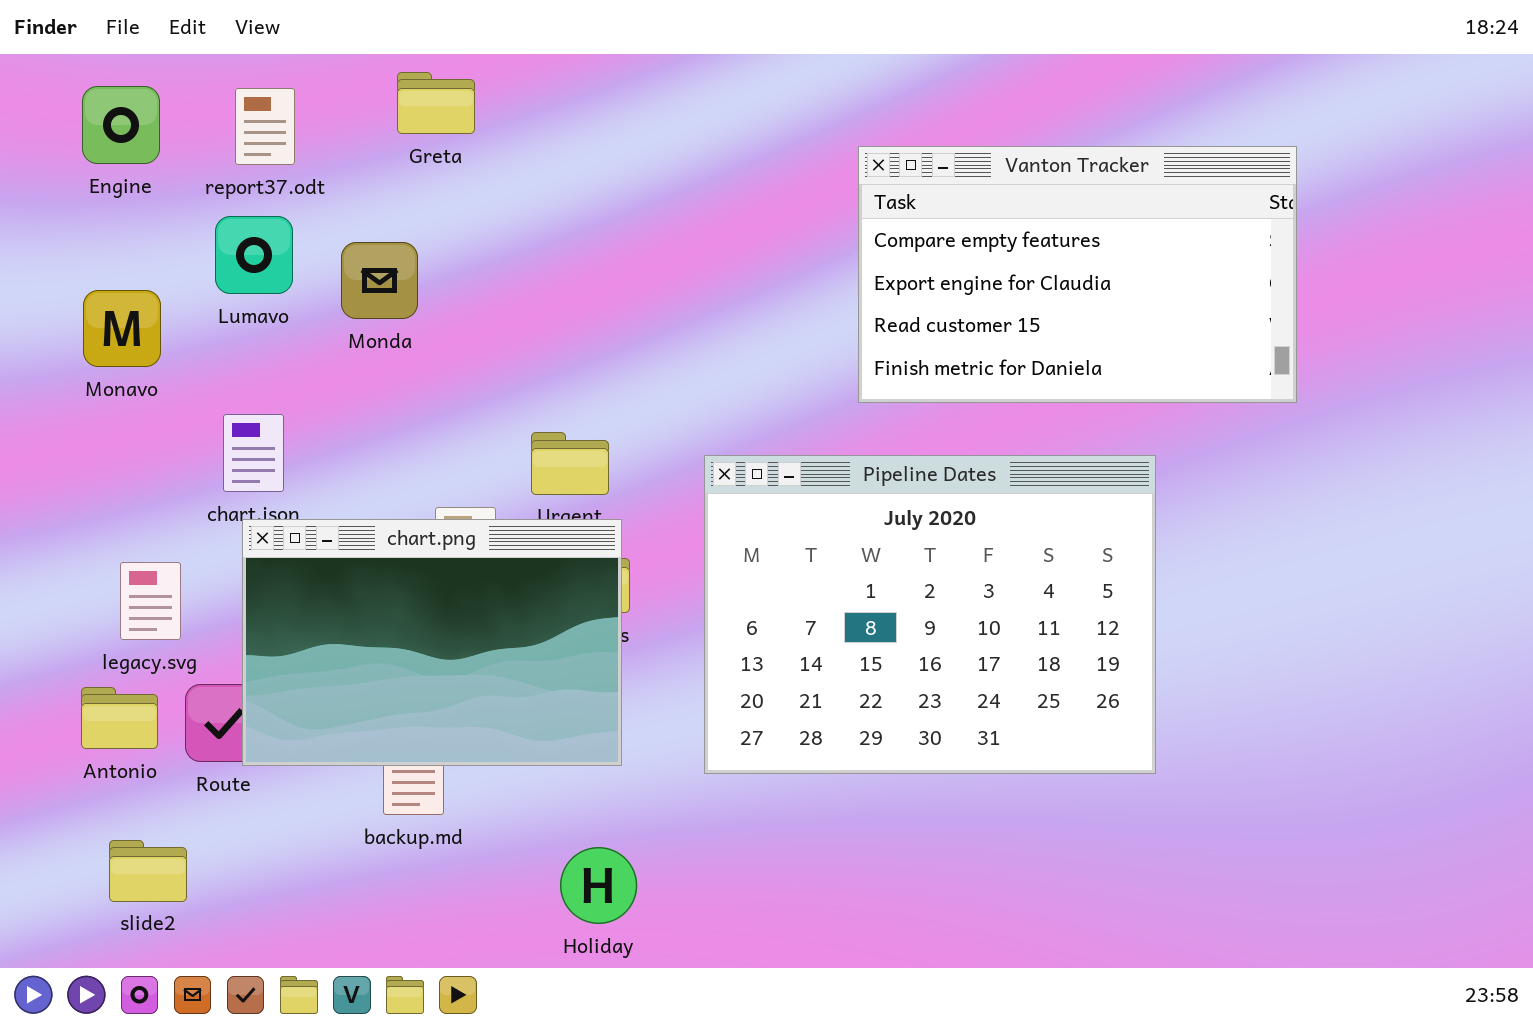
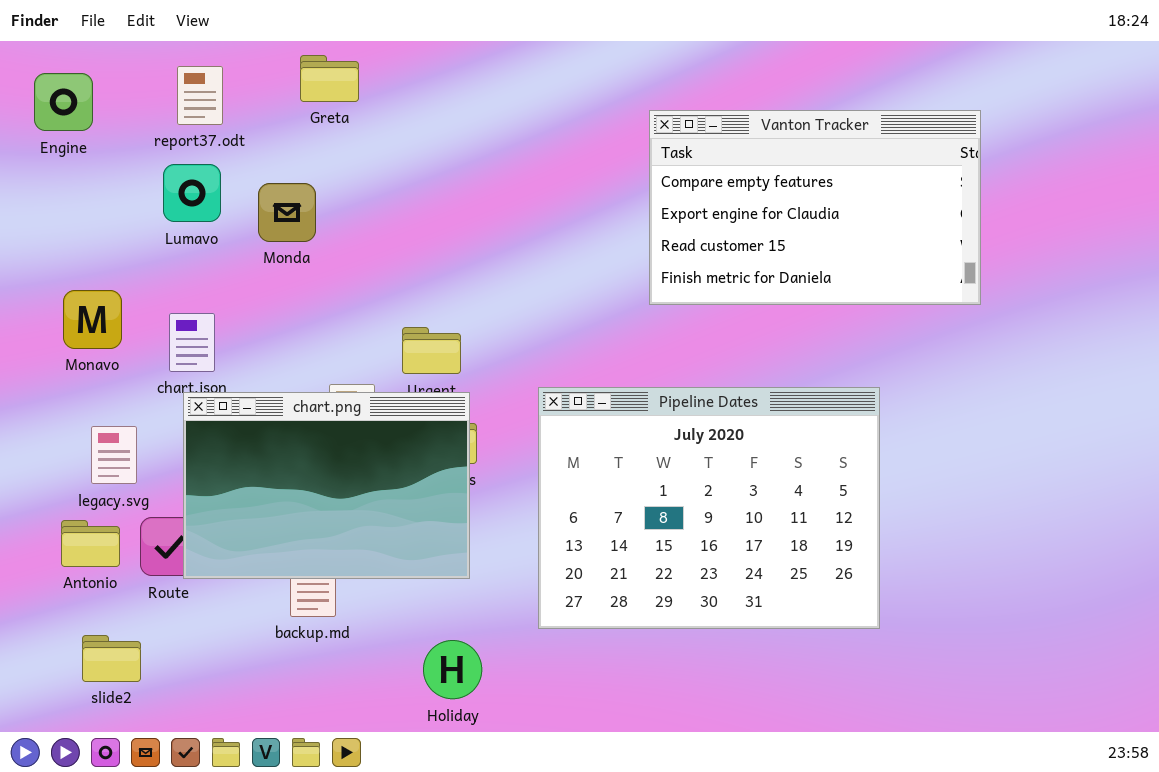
Engine: [82,86,160,164] -> [34,73,93,131], moved
Monavo: [83,290,161,367] -> [63,290,122,349], moved
Pipeline Dates: [704,455,1156,774] -> [538,387,880,629], moved

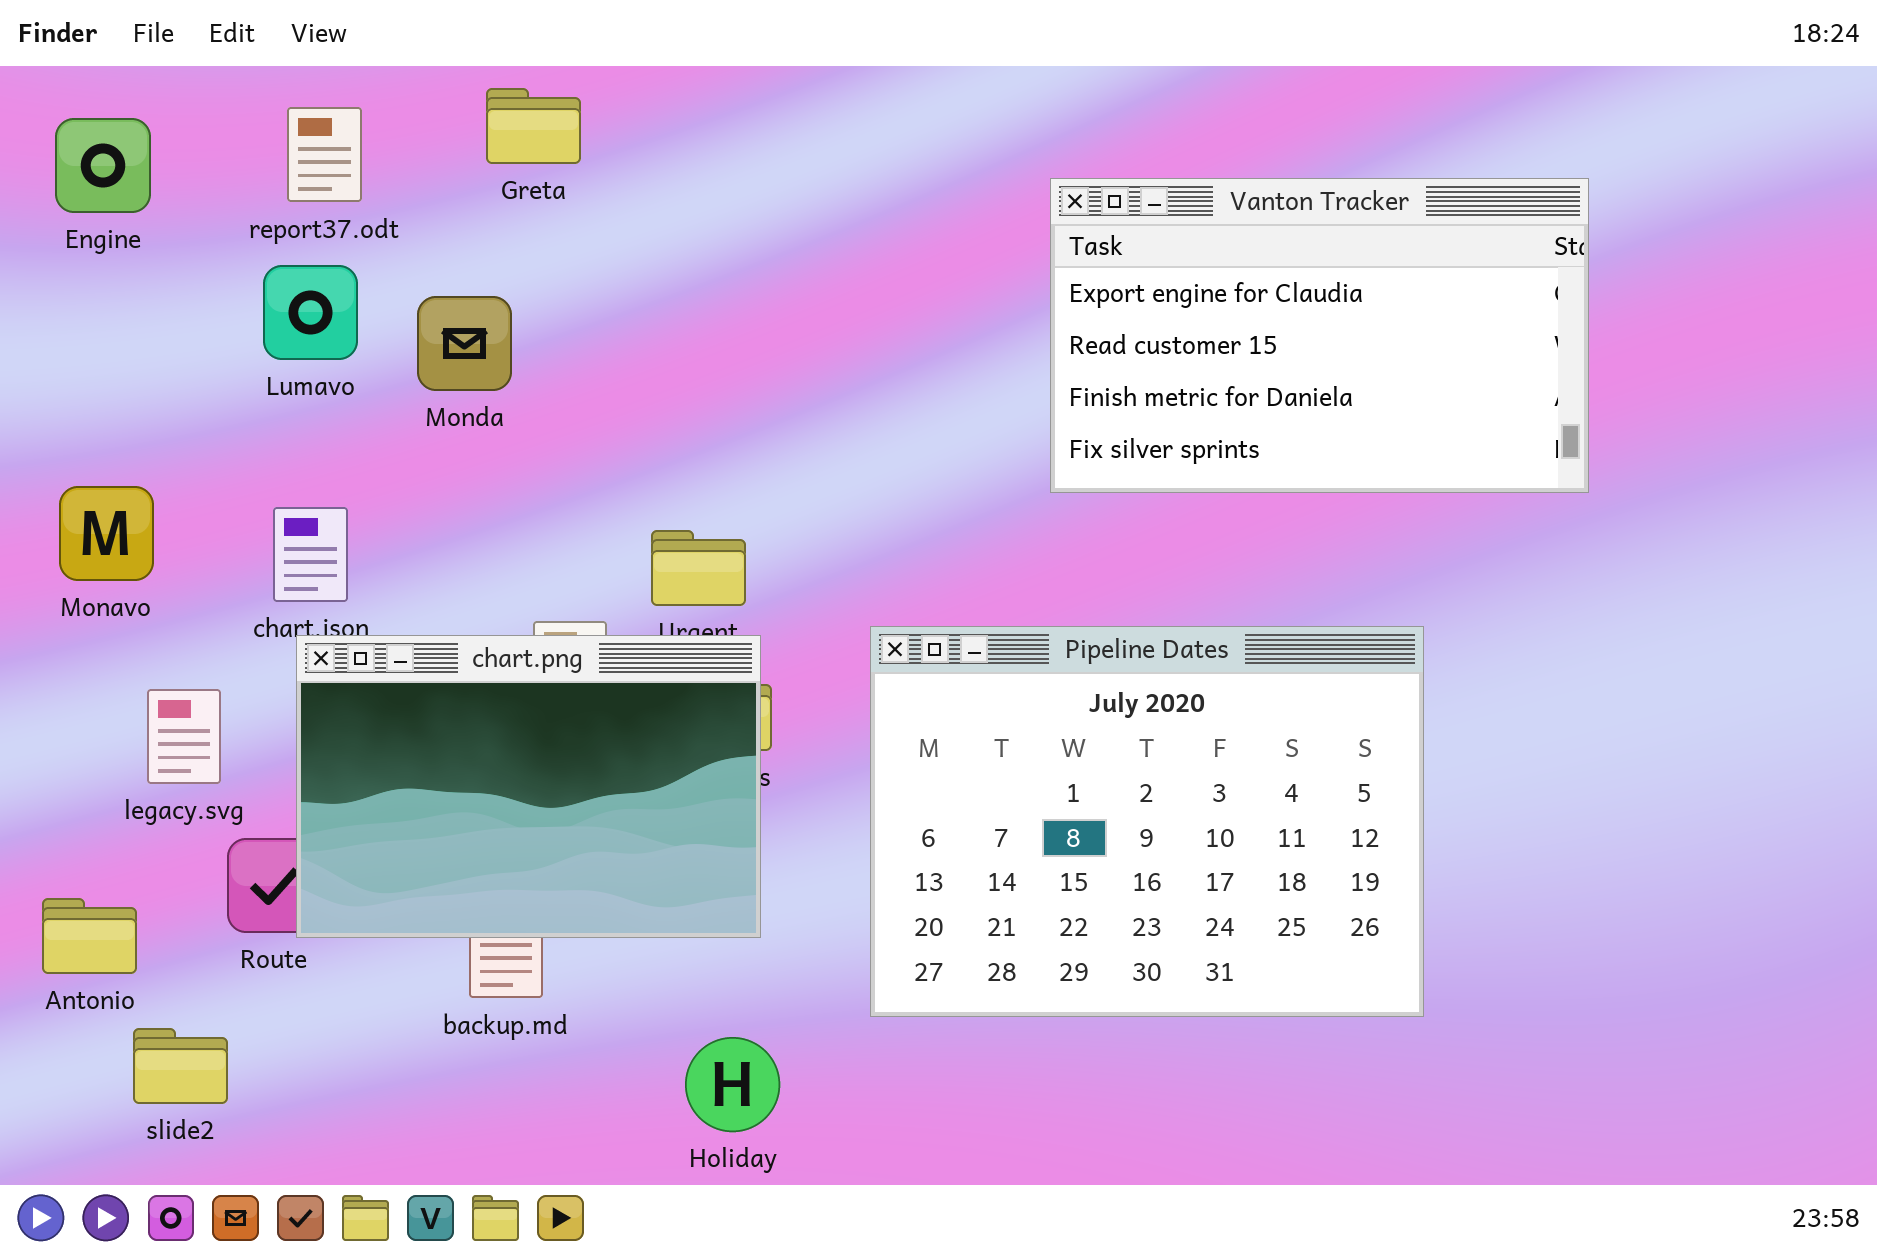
Vanton Tracker: [649,110,981,305] -> [1050,178,1589,493], scrolled down 1 row
Monavo: [63,290,122,349] -> [59,486,154,581], moved
Antonio: [61,520,120,567] -> [42,898,137,974], moved

